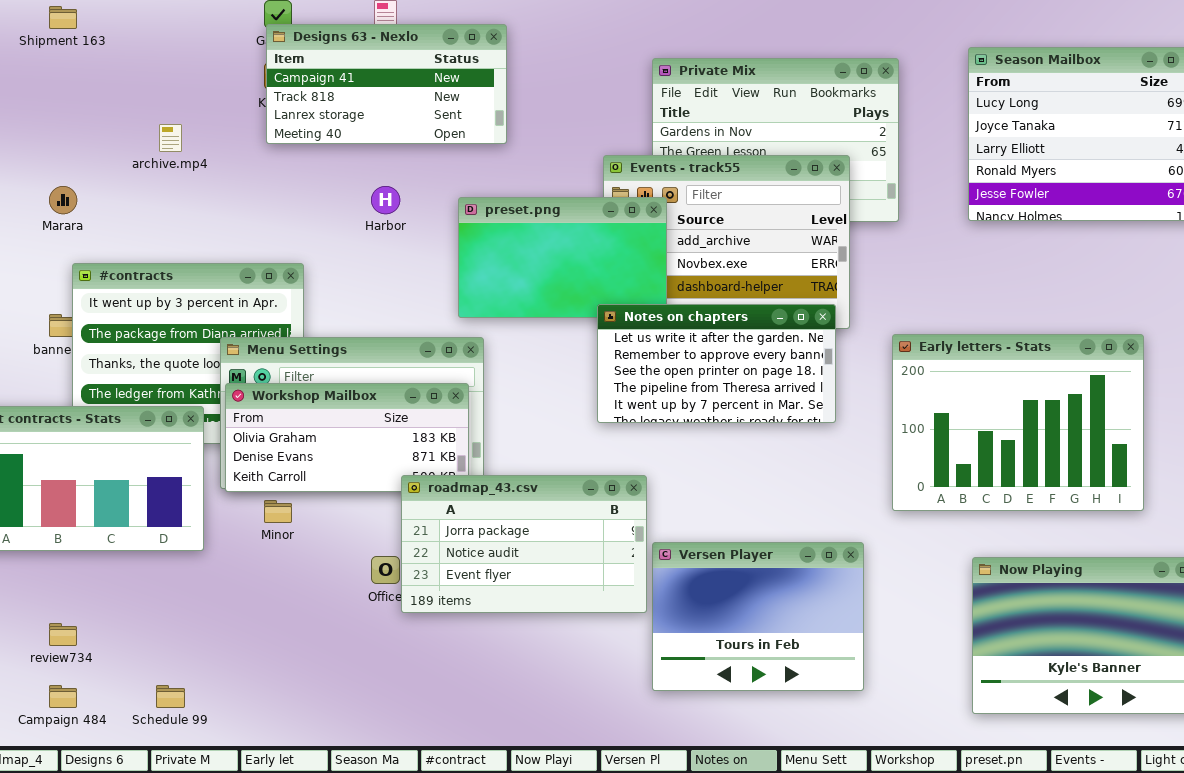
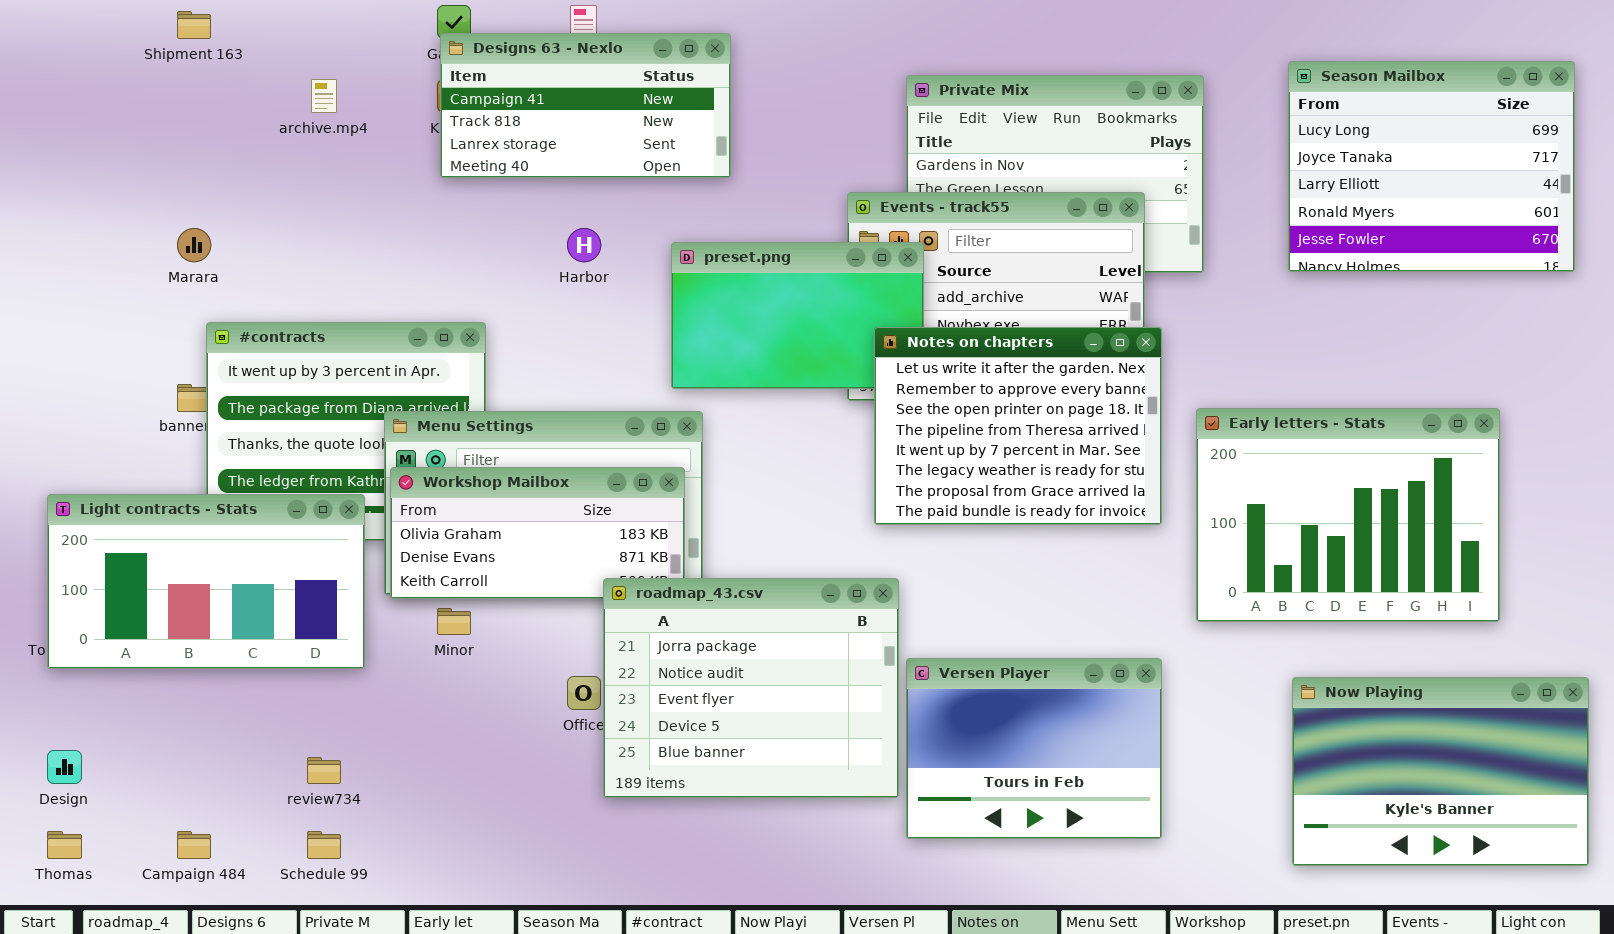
archive.mp4: [159,124,182,152] -> [311,79,337,113], moved
Notes on chapters: [597,304,836,423] -> [874,327,1162,525], moved, resized
roadmap_43.csv: [401,475,647,613] -> [603,578,899,798], resized
review734: [49,623,77,646] -> [307,757,341,784], moved

